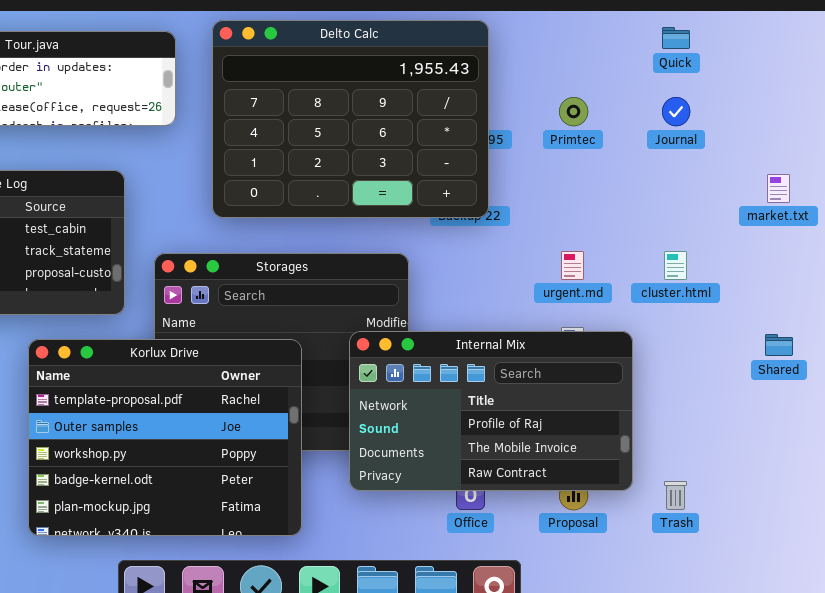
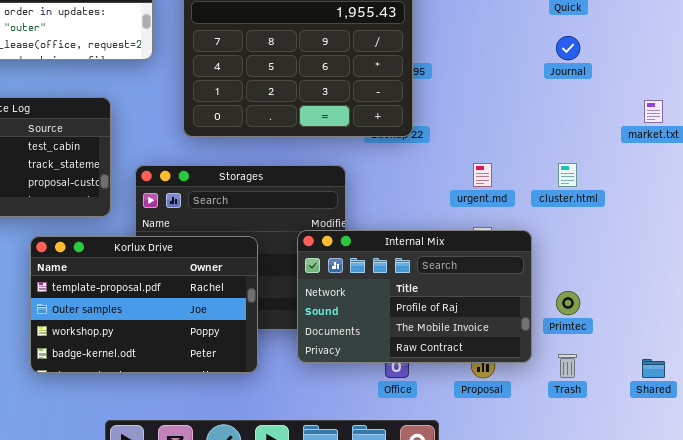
Primtec: [559,97,588,126] -> [556,291,580,315], moved
Shared: [765,334,793,356] -> [642,359,665,378], moved
Korlux Drive: [28,339,302,536] -> [30,236,258,373], resized

